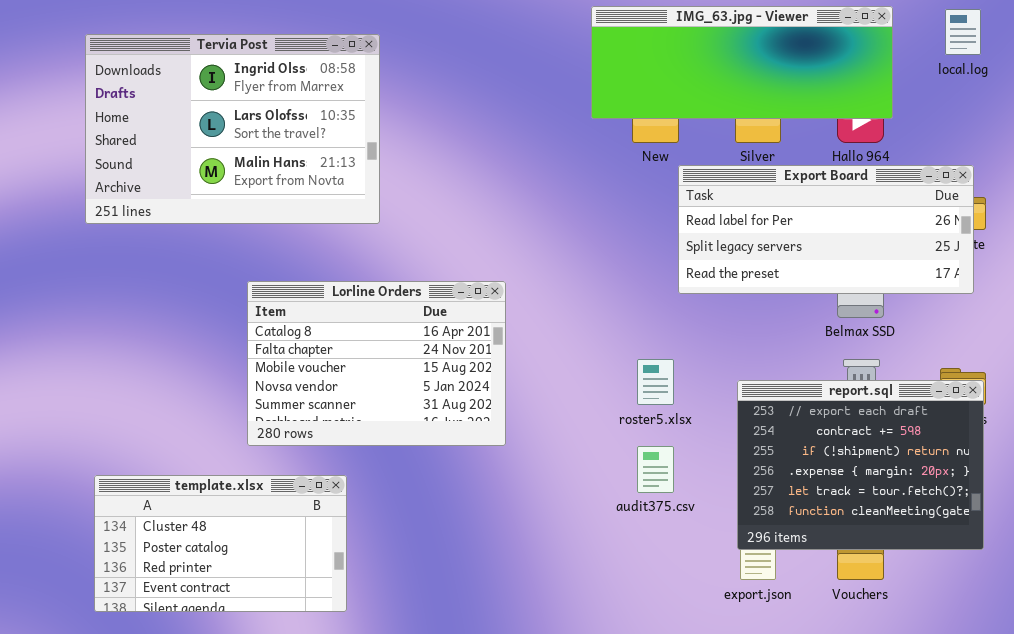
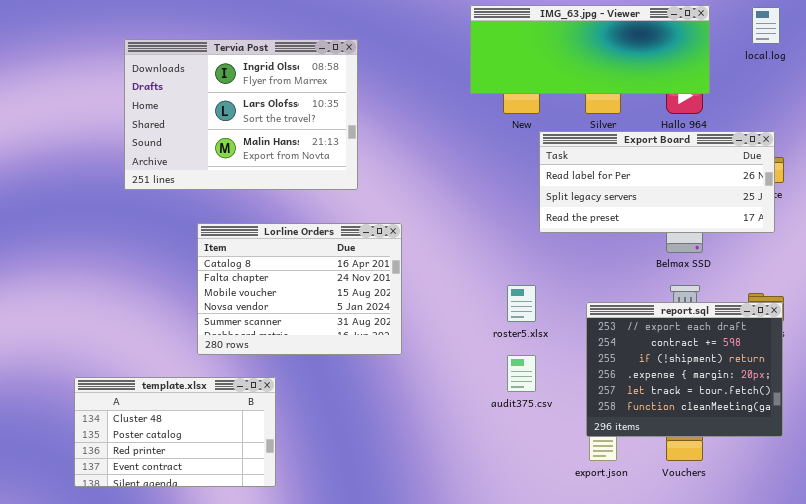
Tervia Post: [85,34,380,224] -> [124,39,358,190], moved

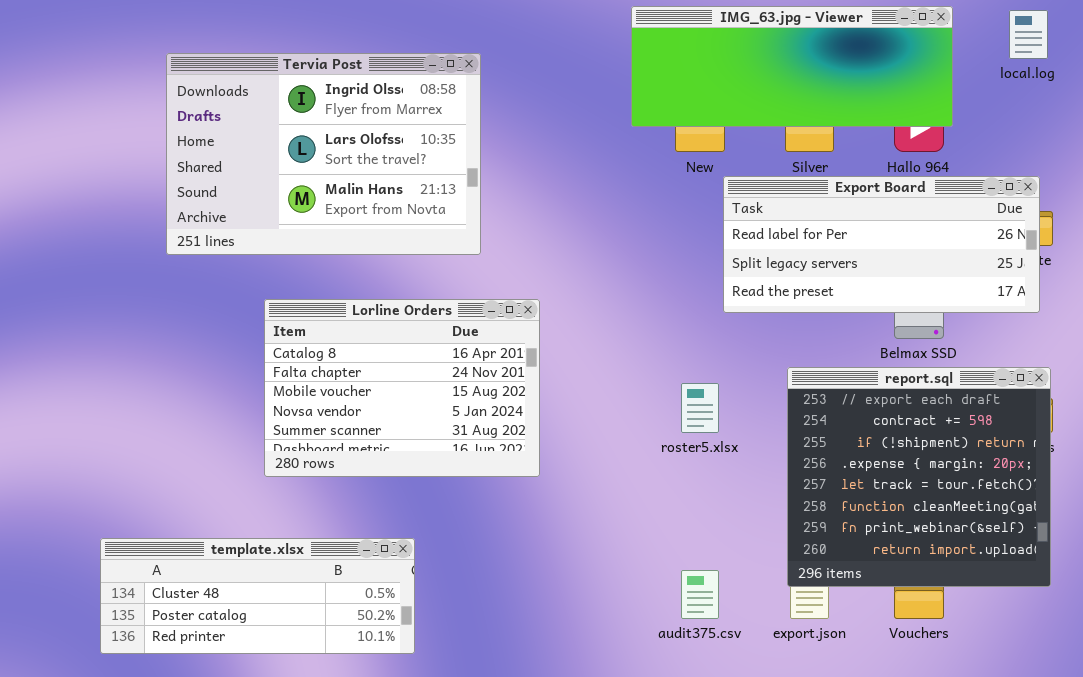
report.sql: [586,302,783,437] -> [787,367,1051,587], resized
audit375.csv: [507,355,536,392] -> [681,570,719,619], moved
template.xlsx: [74,377,276,487] -> [100,538,415,654], resized

